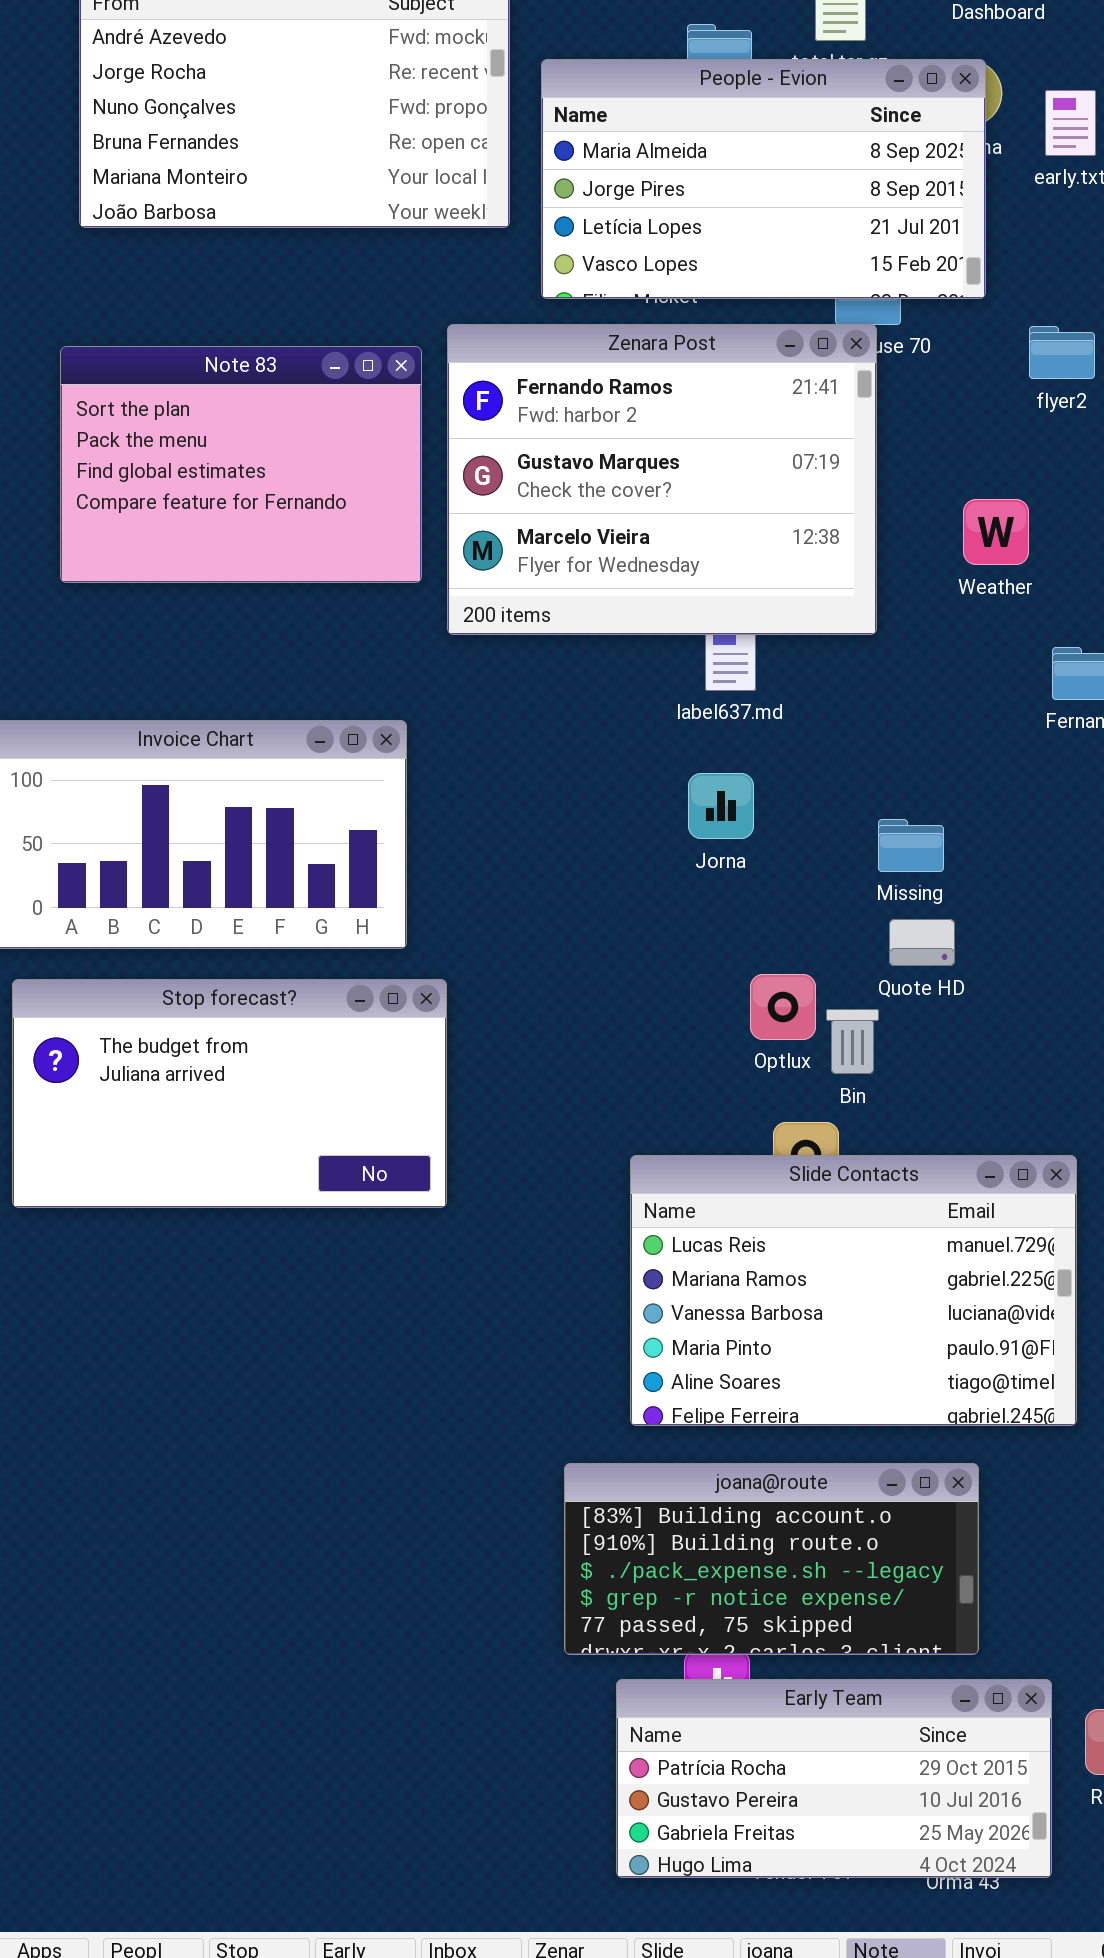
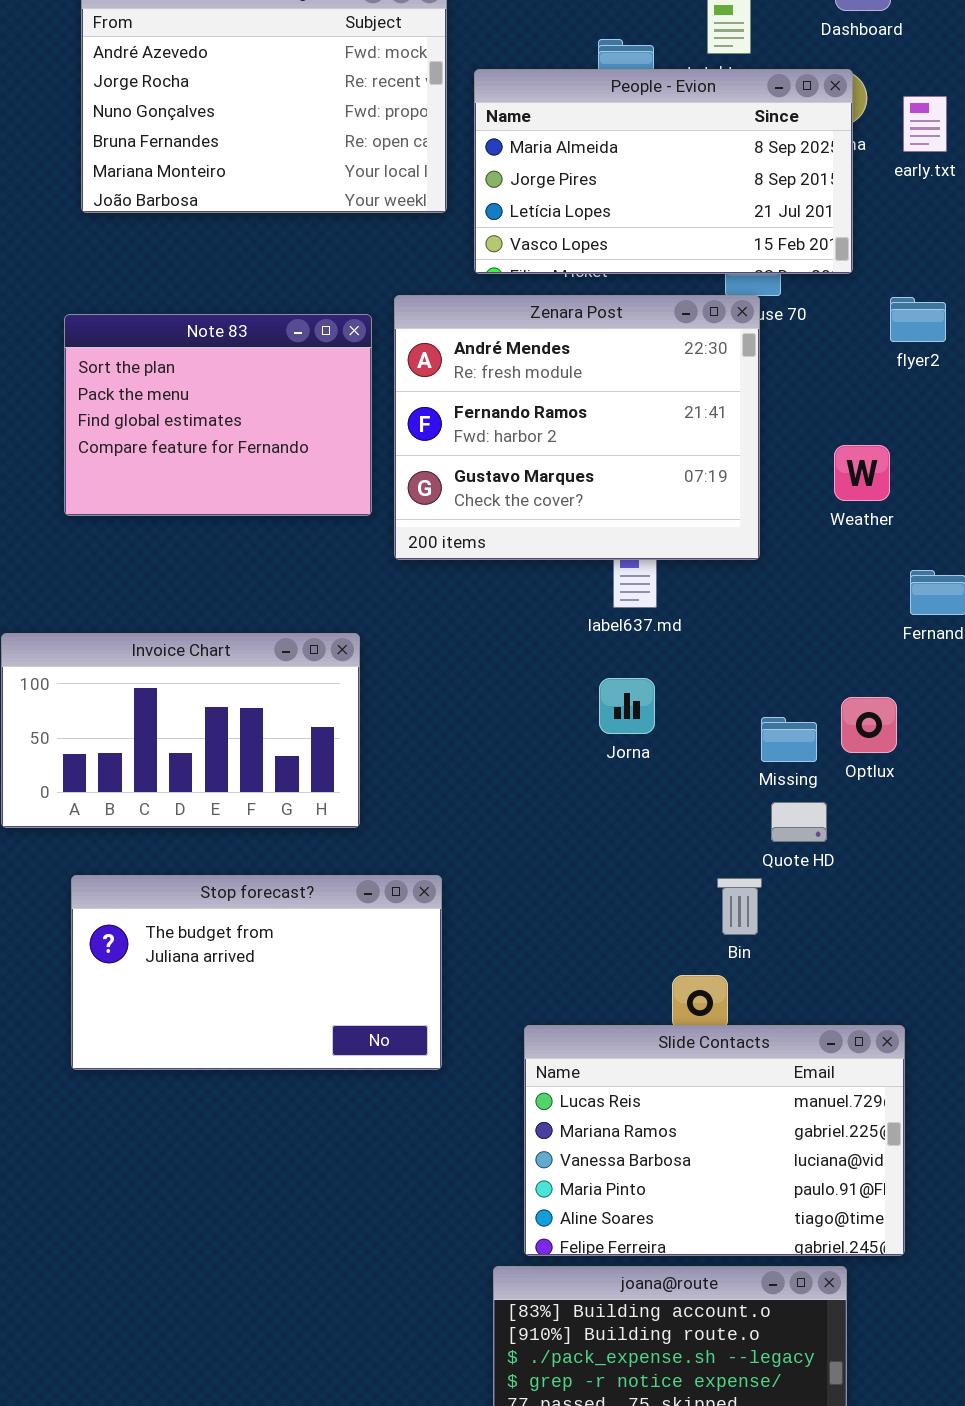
Zenara Post: [447,324,877,635] -> [394,295,760,560], scrolled up 1 row
Optlux: [750,974,816,1040] -> [841,697,897,753], moved
Stop forecast?: [12,979,447,1208] -> [71,875,442,1070], moved
Slide Contacts: [630,1155,1077,1426] -> [524,1025,905,1256], moved

